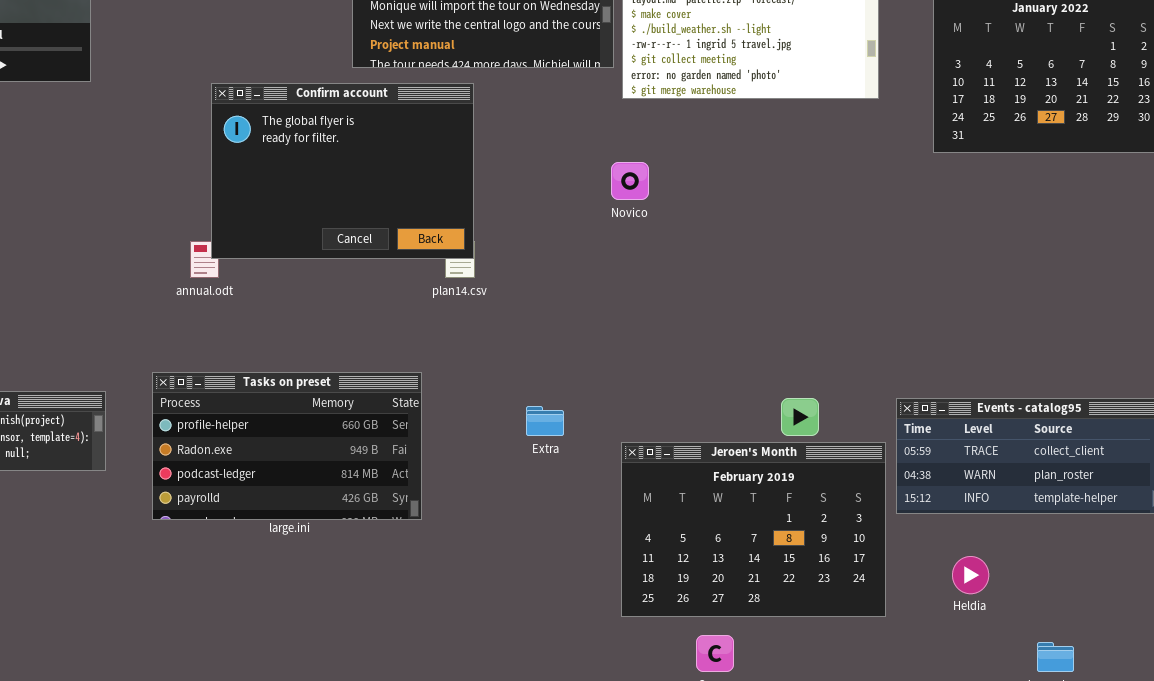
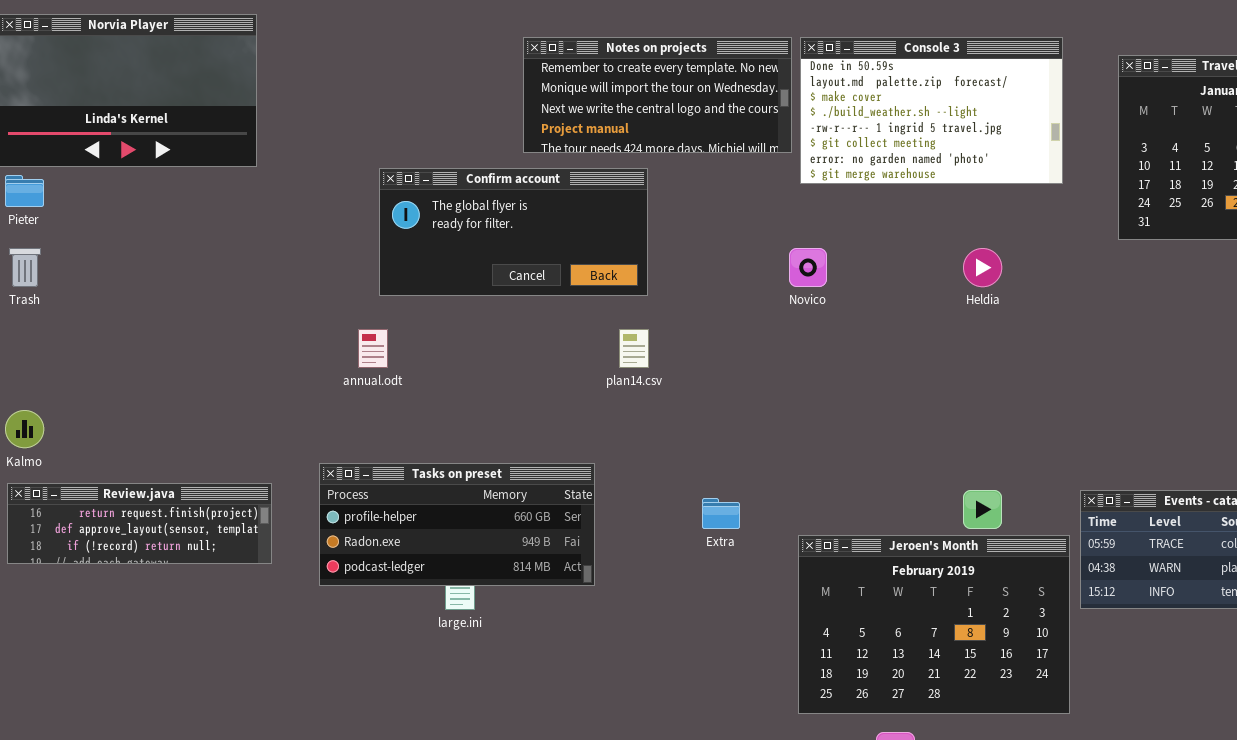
Confirm account: [211,83,474,259] -> [379,168,648,296], resized
Tasks on preset: [152,372,422,520] -> [319,463,595,586], resized
Heldia: [952,556,989,594] -> [963,248,1002,287], moved

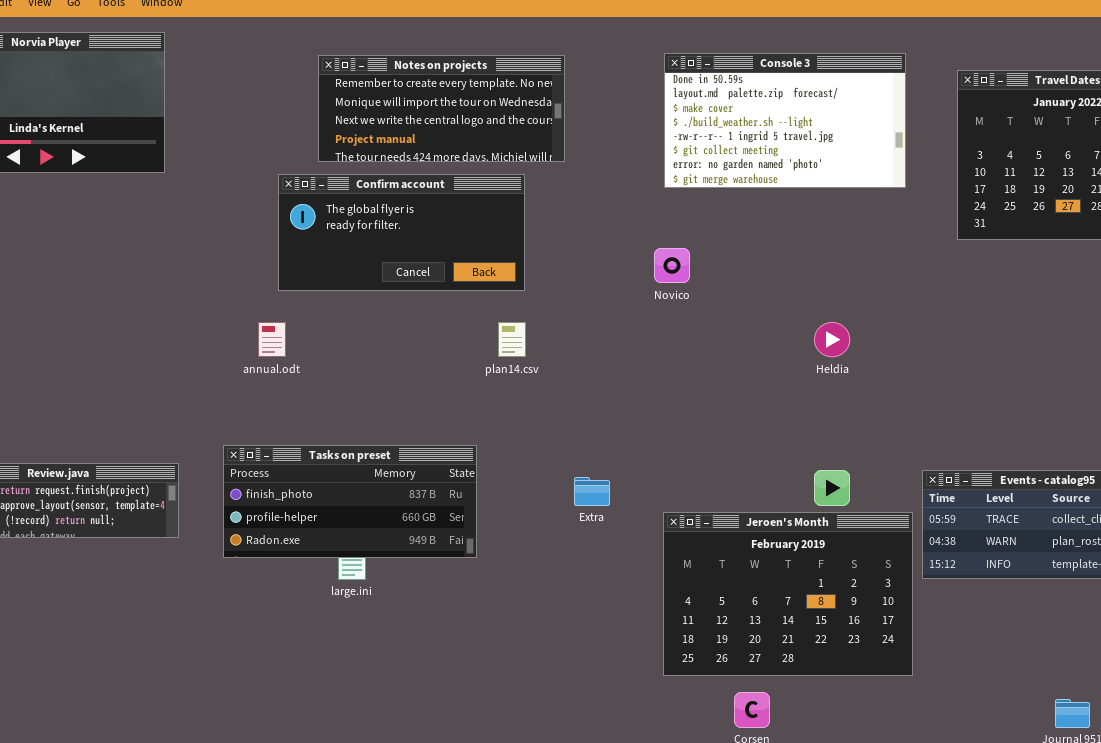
Notes on projects: [523,37,792,153] -> [318,55,565,162], moved
Heldia: [963,248,1002,287] -> [814,322,850,357], moved
Tasks on preset: [319,463,595,586] -> [223,445,477,558], scrolled up 1 row

